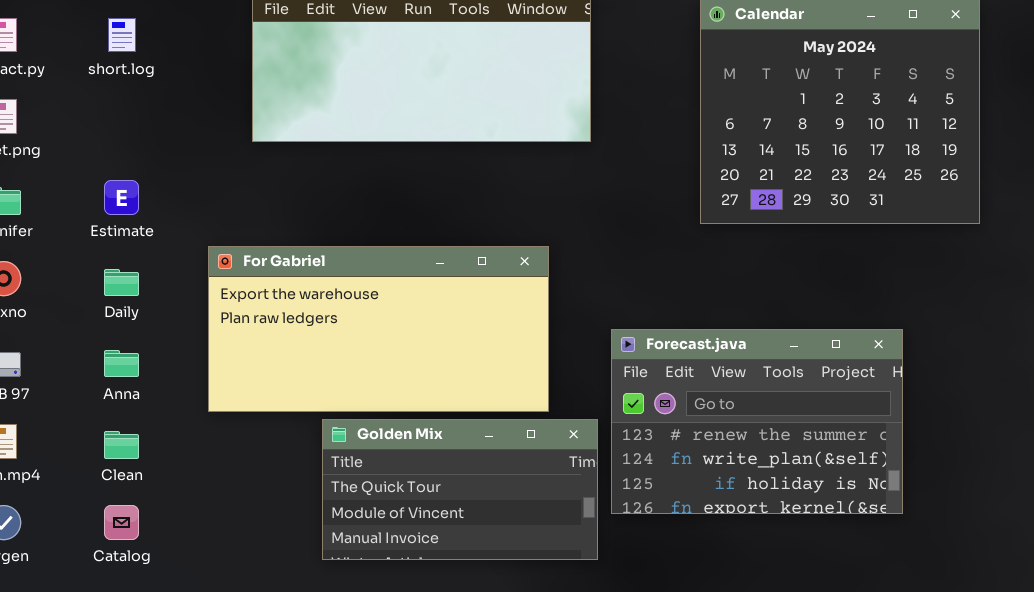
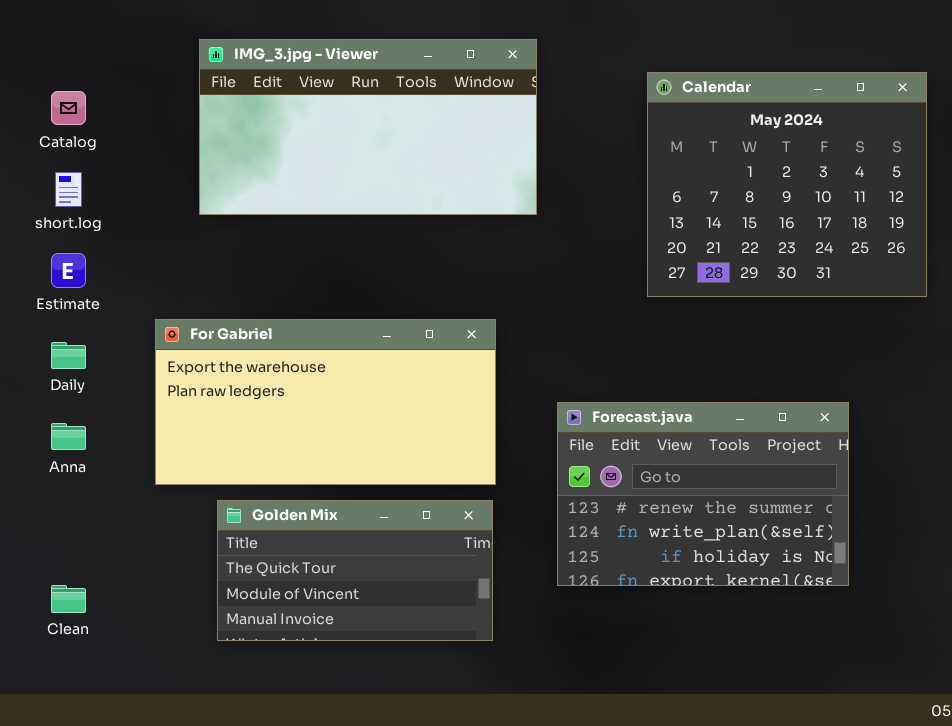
short.log: [108,18,136,52] -> [55,172,82,207], moved
Golden Mix: [322,419,598,560] -> [217,500,493,641], moved
Clean: [104,431,139,459] -> [51,585,86,613], moved
Catalog: [104,505,139,540] -> [51,91,86,125], moved

